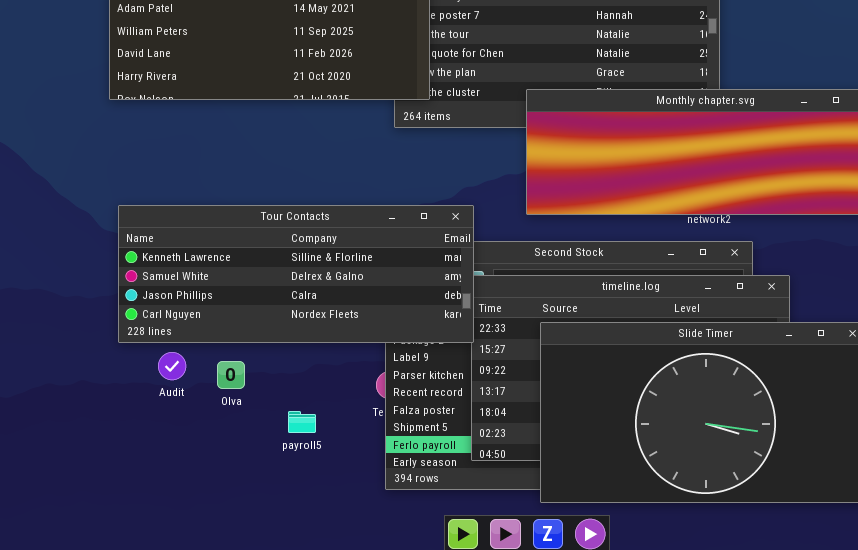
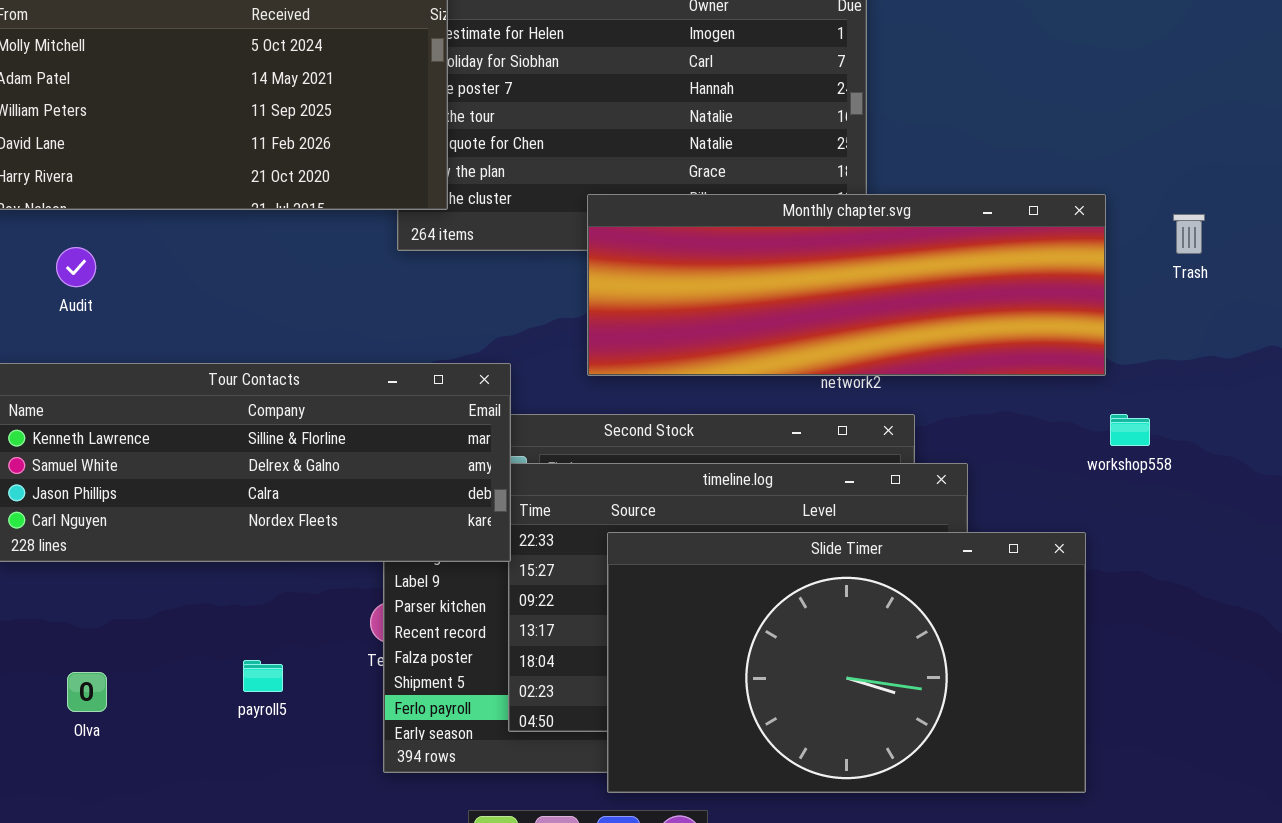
Audit: [158,352,186,380] -> [56,247,96,287], moved
Olva: [217,361,245,389] -> [67,672,107,712], moved

